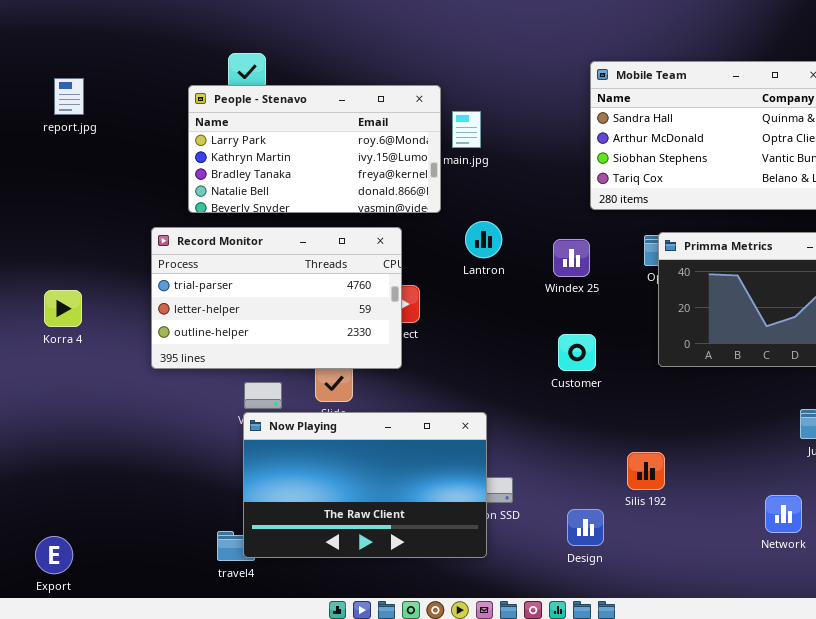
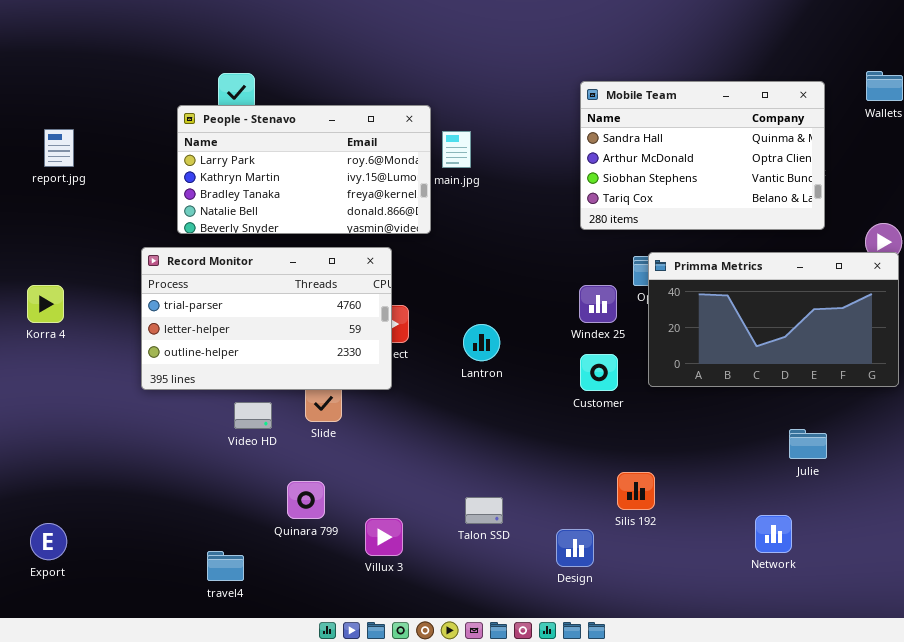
report.jpg: [54,78,84,115] -> [44,129,74,167], moved
Lantron: [465,221,502,258] -> [463,324,500,361], moved
Windex 25: [553,239,590,277] -> [579,285,617,323], moved
Korra 4: [44,290,82,327] -> [27,285,64,323], moved
Customer: [558,334,596,371] -> [580,354,618,391], moved
Now Playing: [243,412,487,558] -> none, closed
Export: [35,536,73,574] -> [30,523,67,560], moved

